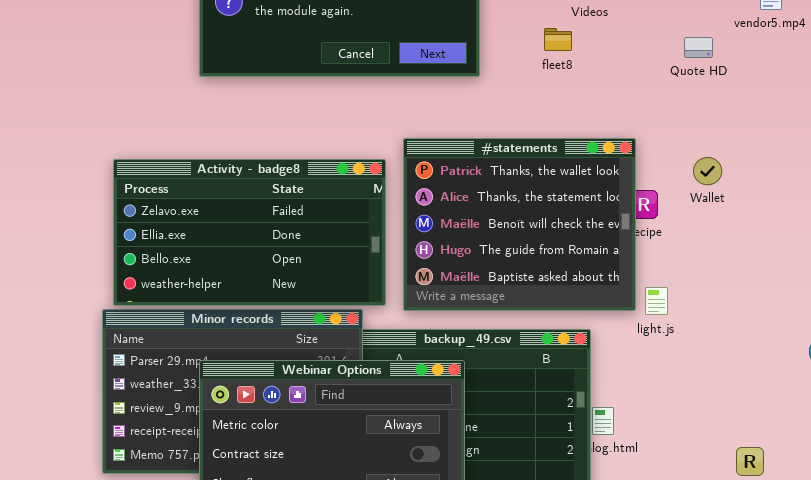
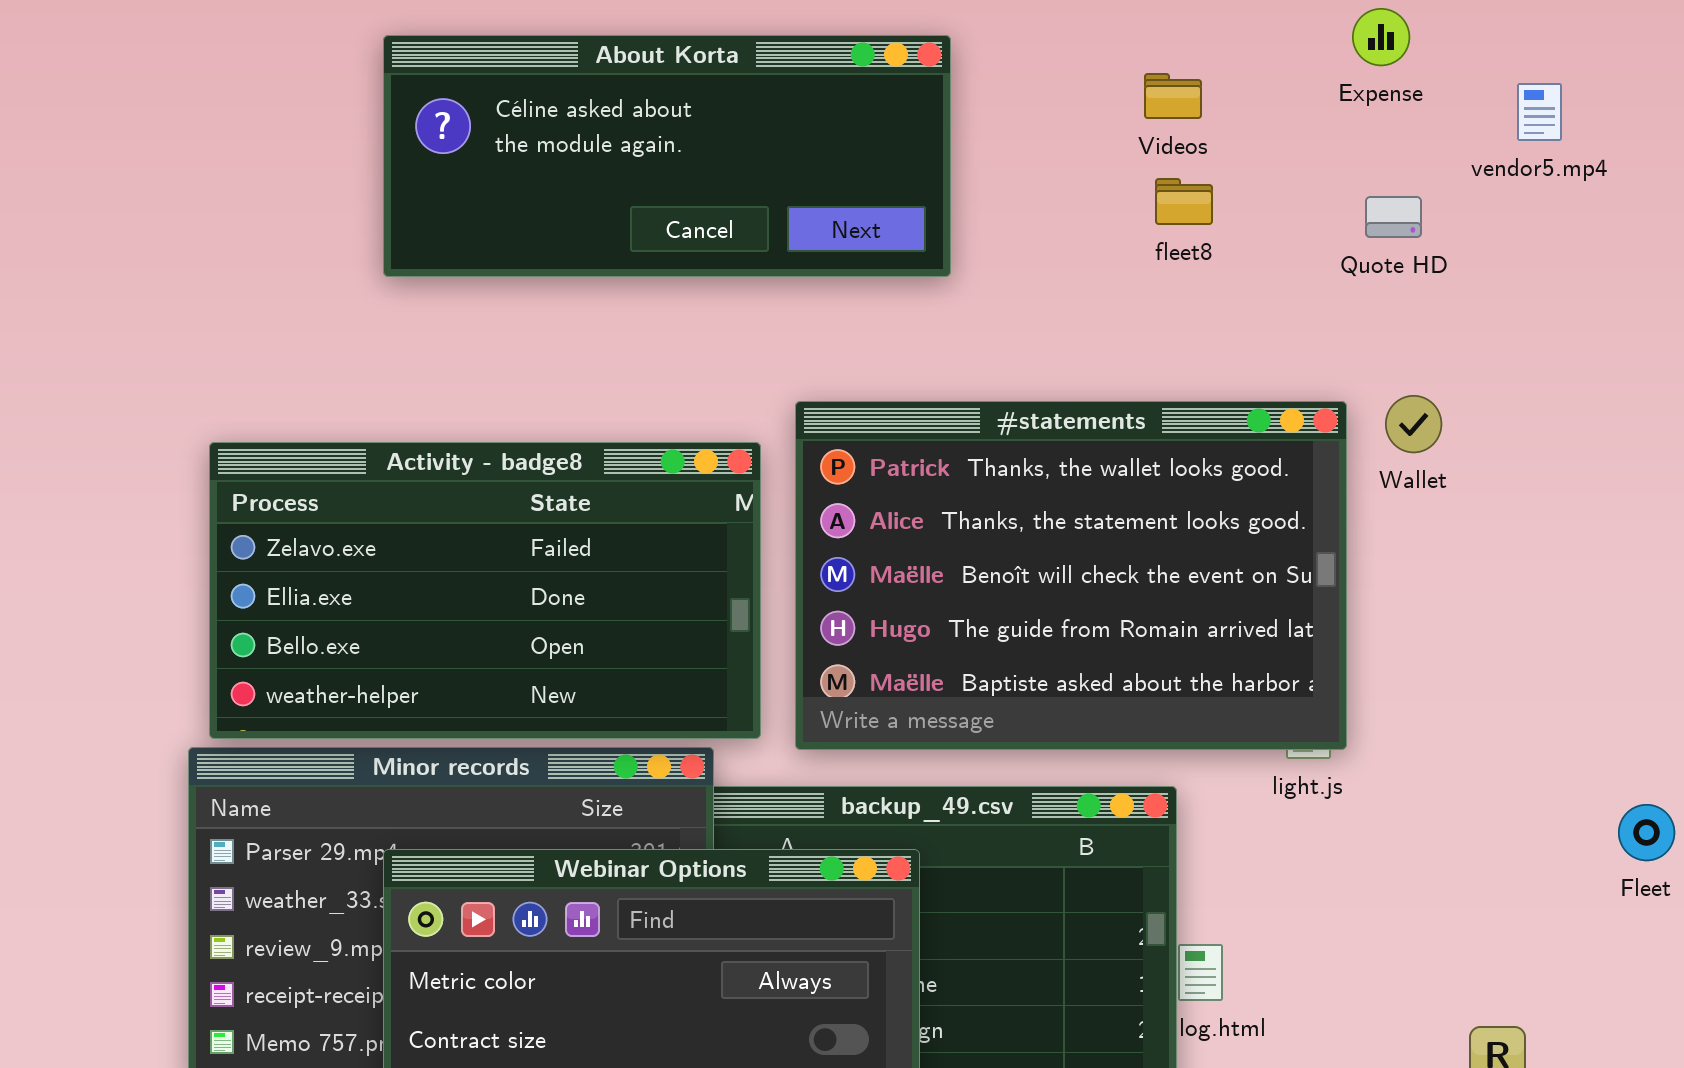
fleet8: [544,28,572,51] -> [1155,178,1213,225], moved
#statements: [403,138,636,311] -> [795,401,1347,750], resized
Wallet: [693,157,722,185] -> [1385,395,1442,453], moved

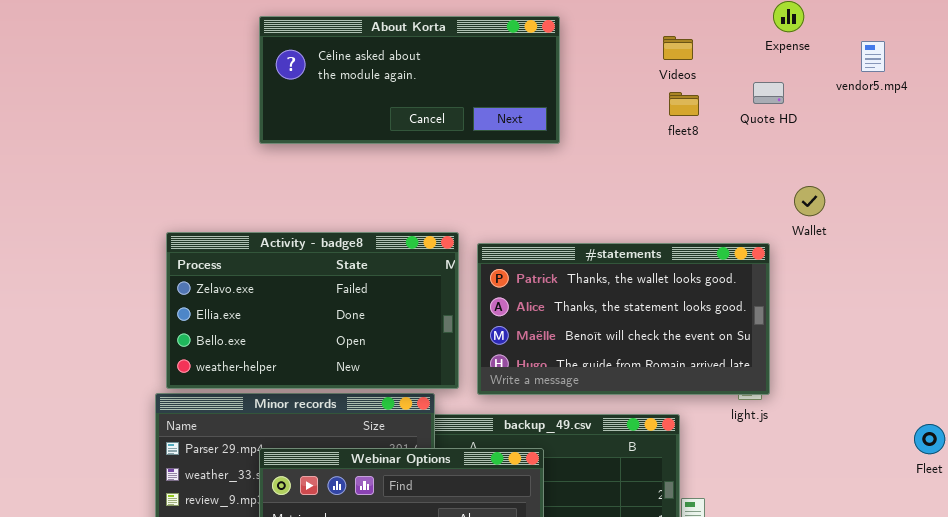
Quote HD: [1365,196,1422,238] -> [753,82,784,104], moved
Wallet: [1385,395,1442,453] -> [794,186,825,216], moved
#statements: [795,401,1347,750] -> [477,243,770,395], resized

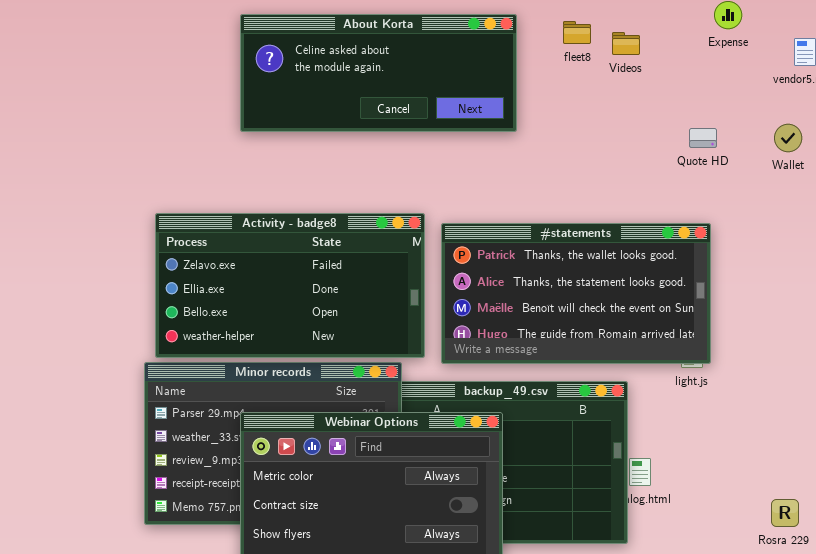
Quote HD: [753,82,784,104] -> [689,128,717,148], moved
fleet8: [669,92,699,116] -> [563,21,591,44], moved
Wallet: [794,186,825,216] -> [774,124,802,152], moved

